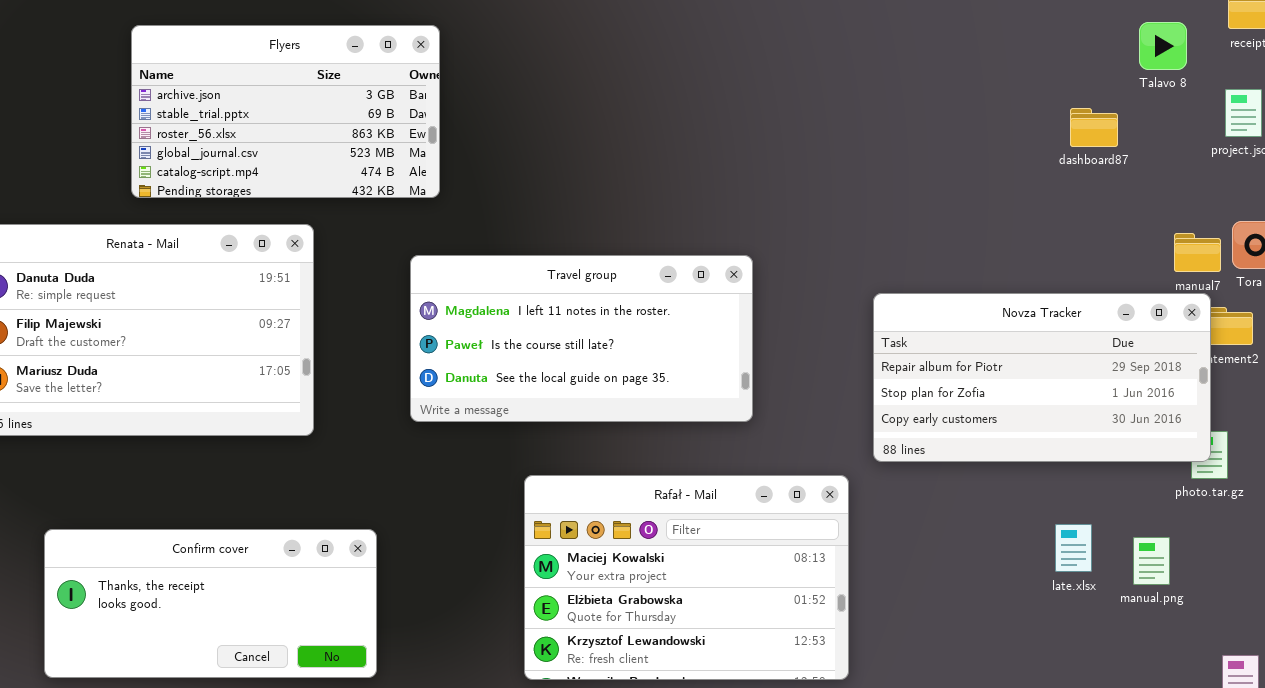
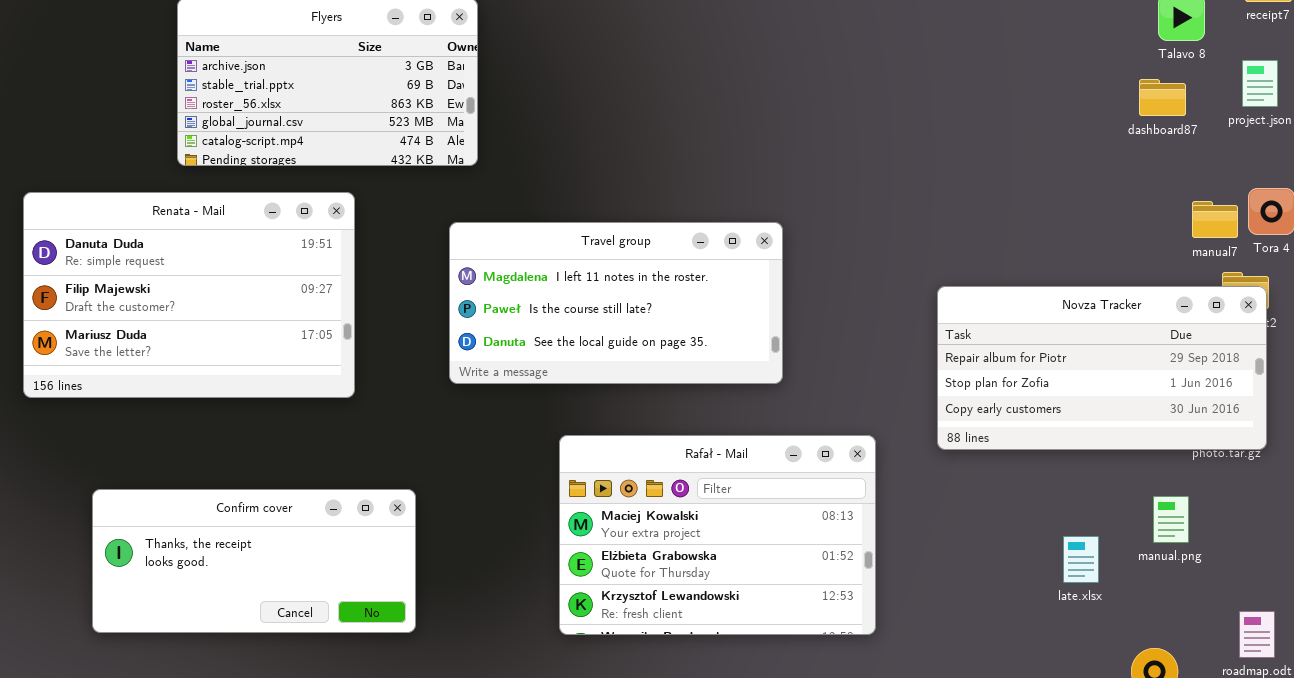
dashboard87: [1070,108,1118,147] -> [1139,79,1186,116], moved
Novza Tracker: [873,293,1211,462] -> [937,286,1267,450], moved
late.xlsx: [1055,524,1092,572] -> [1063,536,1099,583], moved

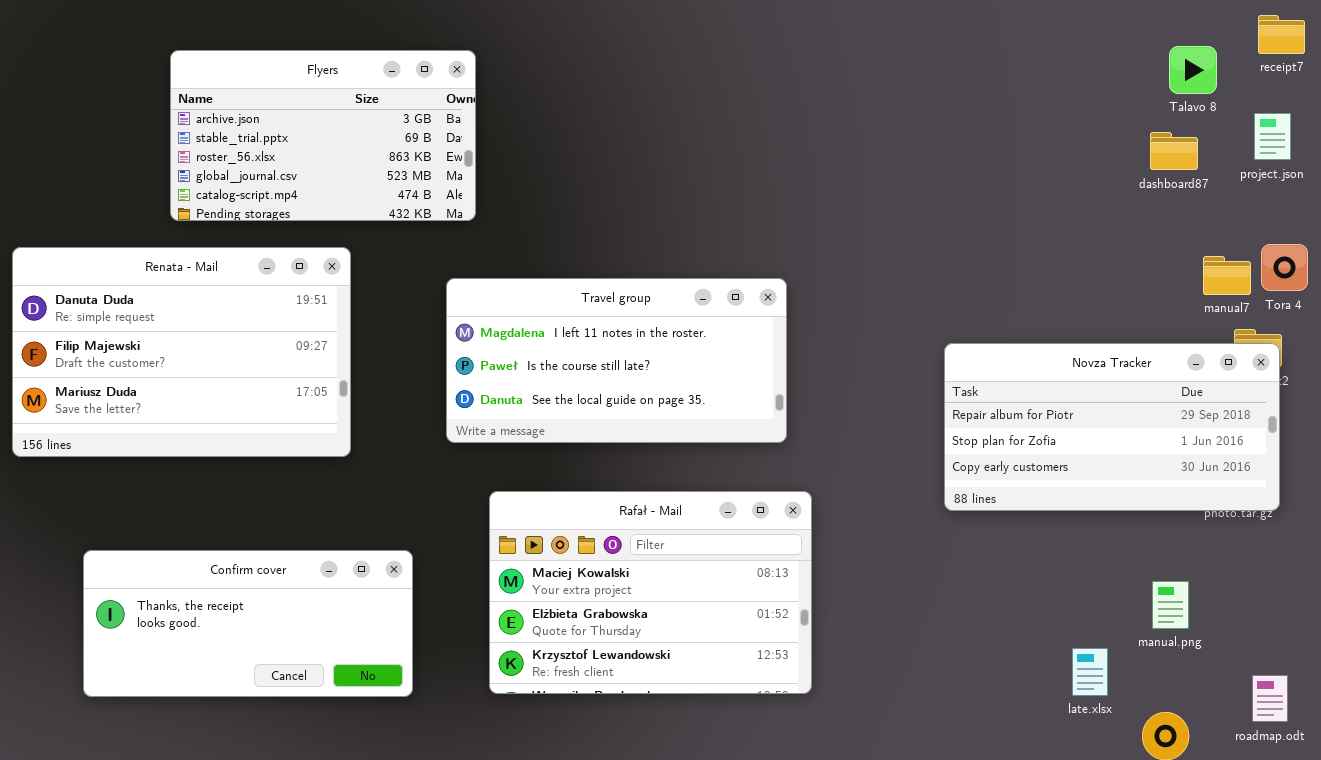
Rafał - Mail: [559,435,876,635] -> [489,491,812,694], moved
manual.png: [1153,496,1189,543] -> [1152,581,1189,629], moved
late.xlsx: [1063,536,1099,583] -> [1072,648,1108,696], moved

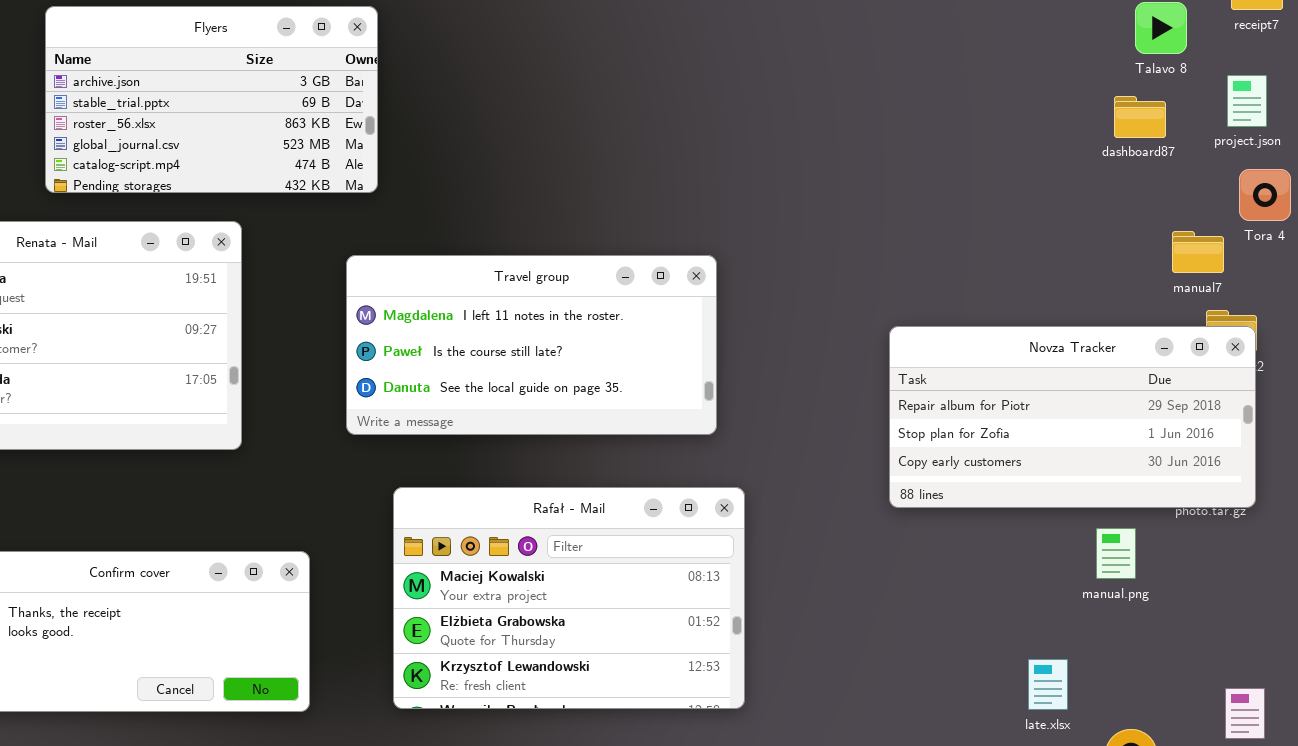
Tora 4: [1261,244,1308,291] -> [1239,169,1291,221], moved
manual.png: [1152,581,1189,629] -> [1096,528,1136,579], moved

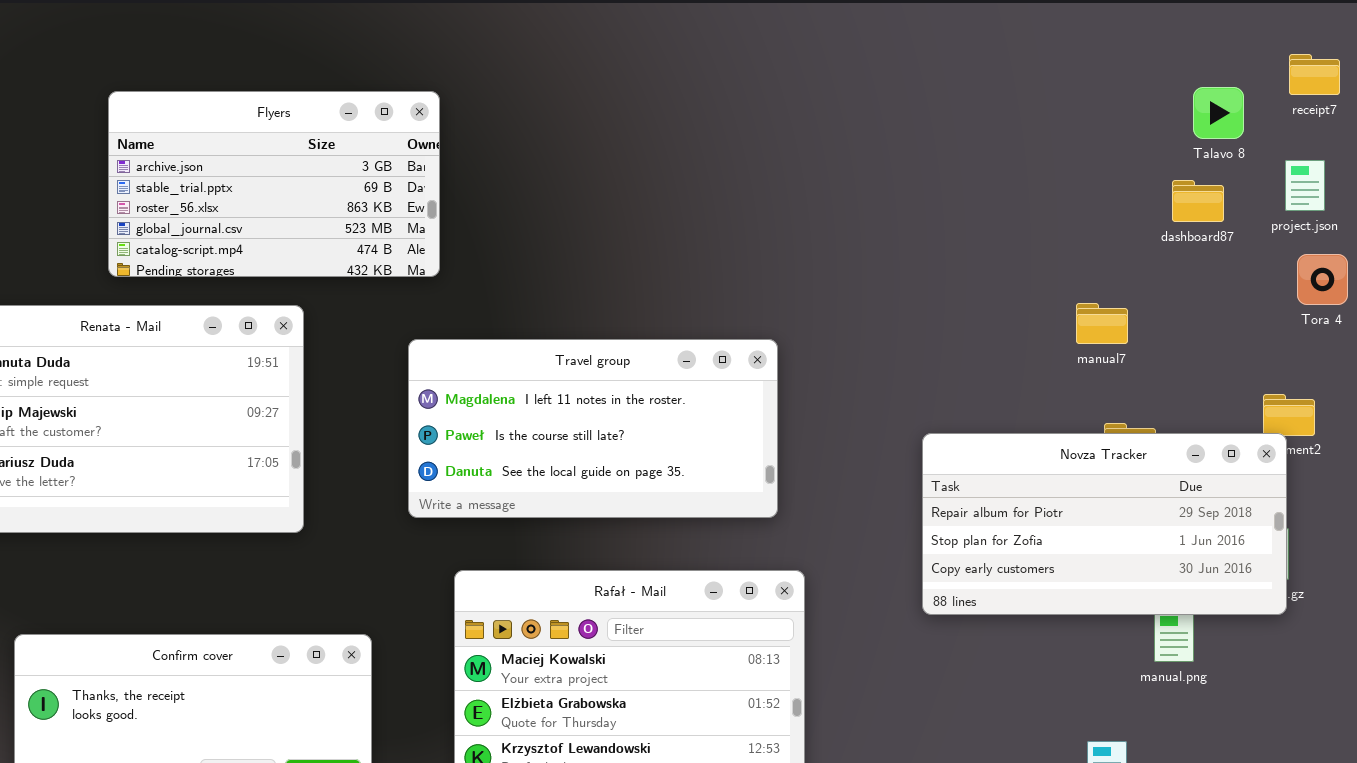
manual7: [1172,231,1224,273] -> [1076,303,1128,344], moved
Novza Tracker: [889,326,1256,508] -> [922,433,1287,615], moved

